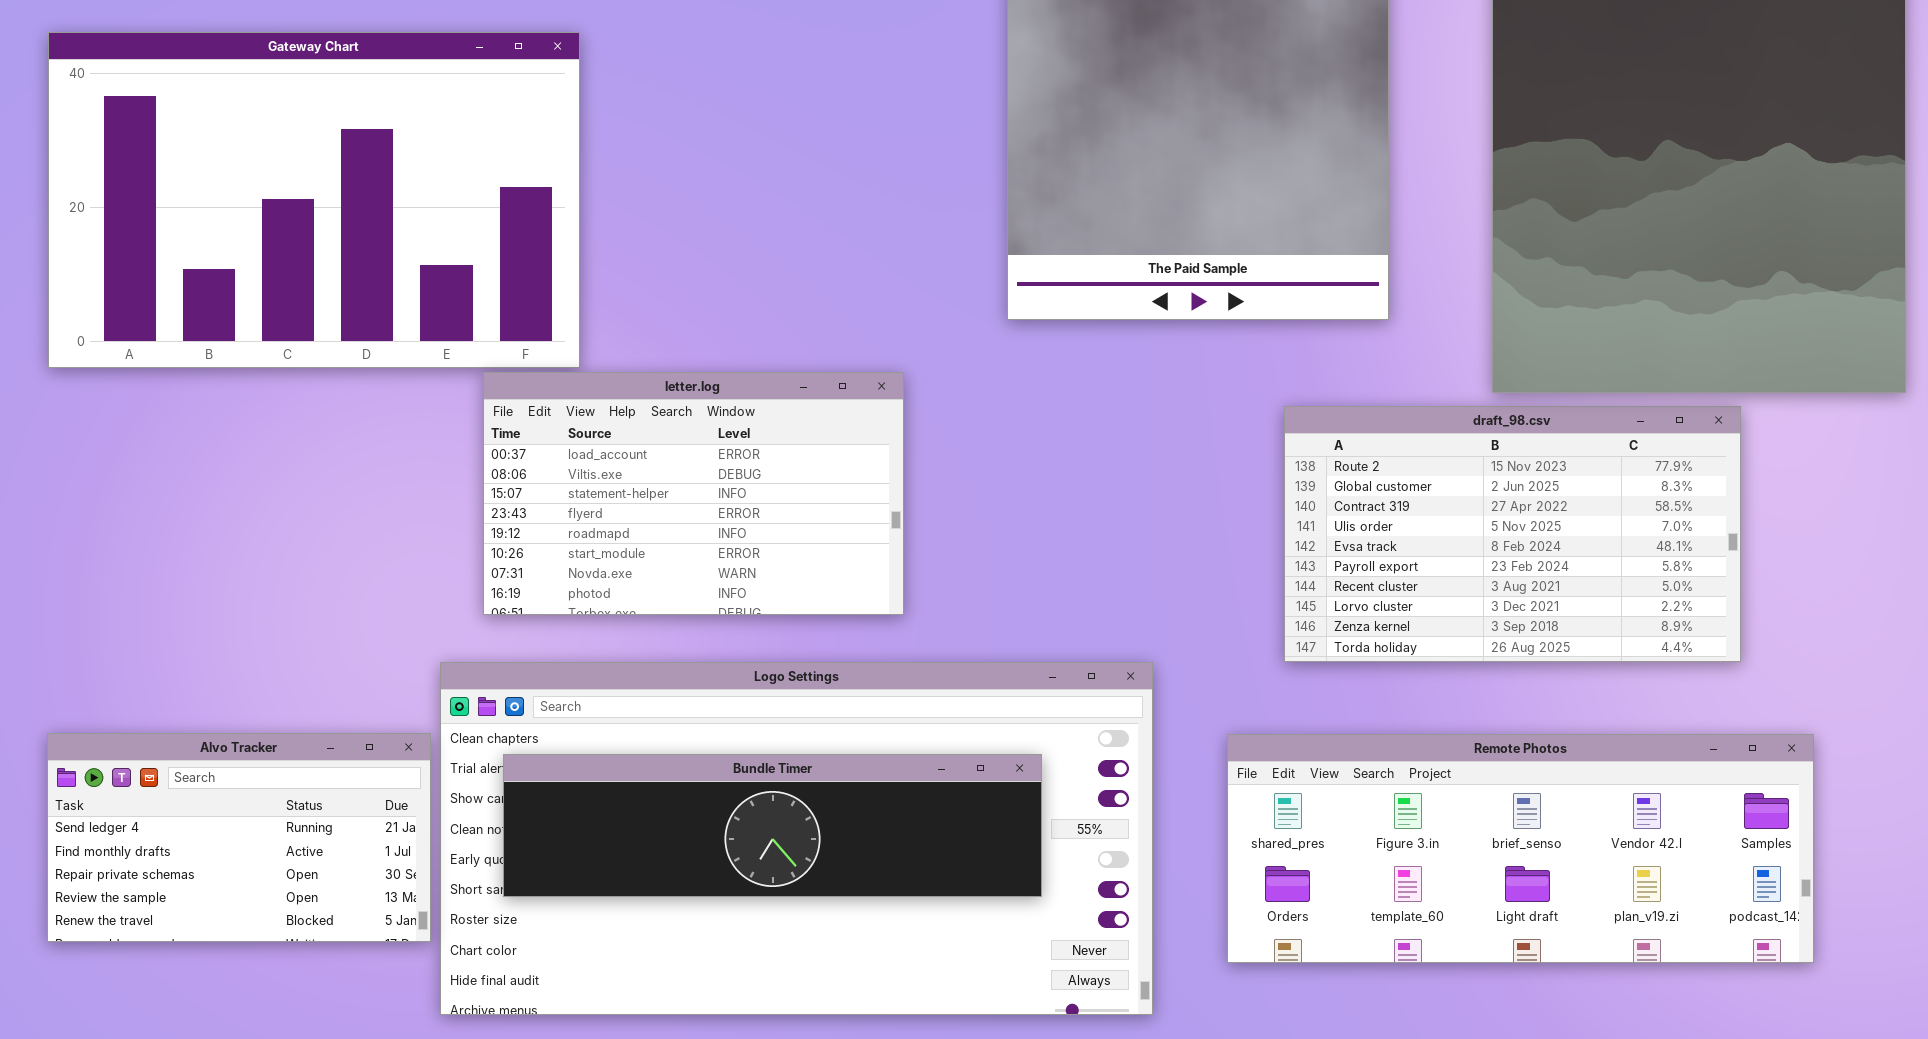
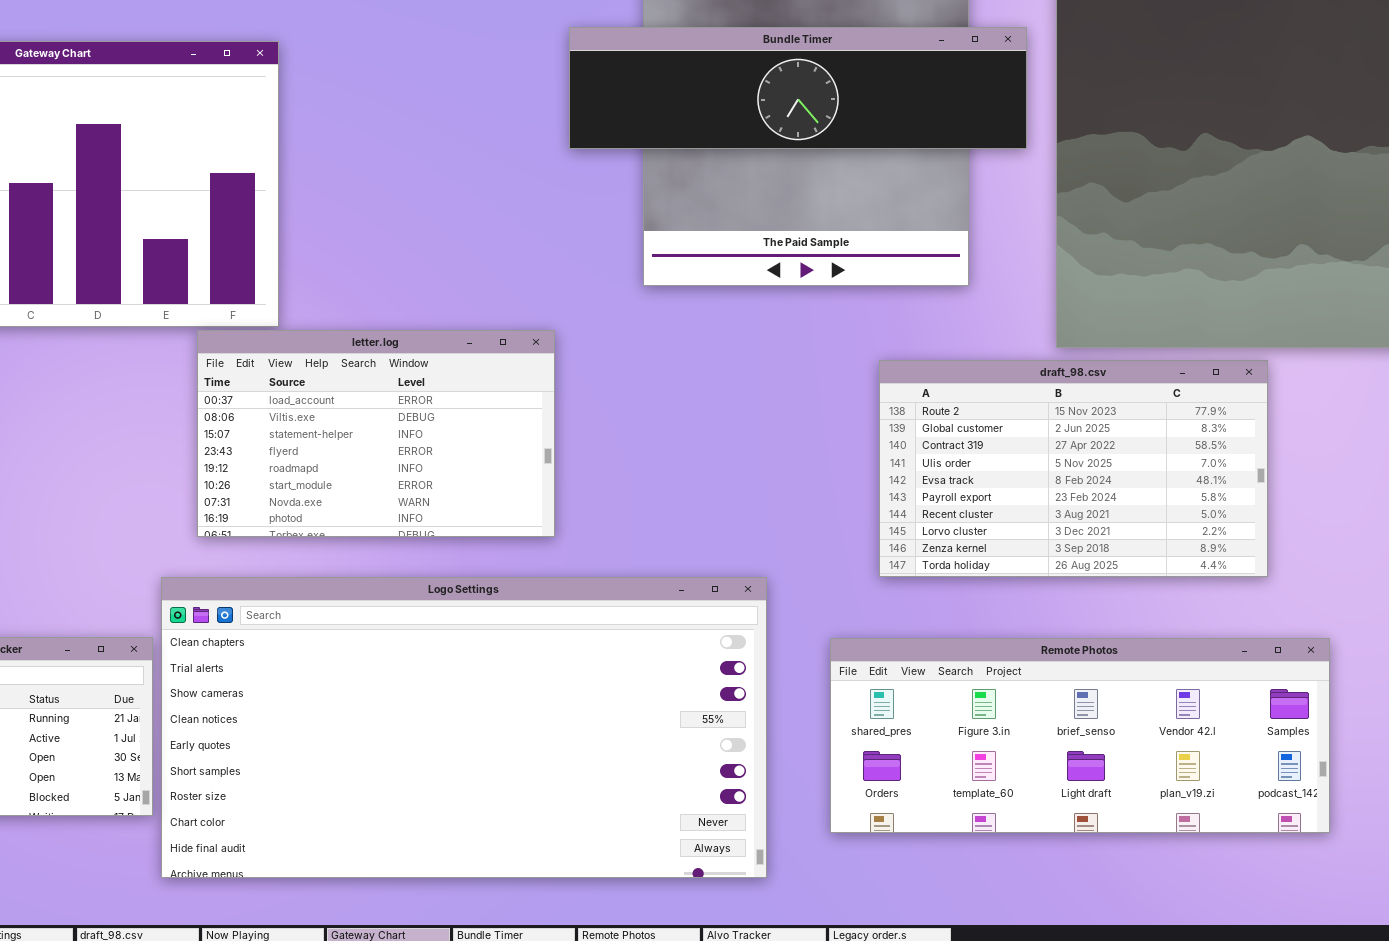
Bundle Timer: [503,754,1042,897] -> [569,27,1027,149], moved

